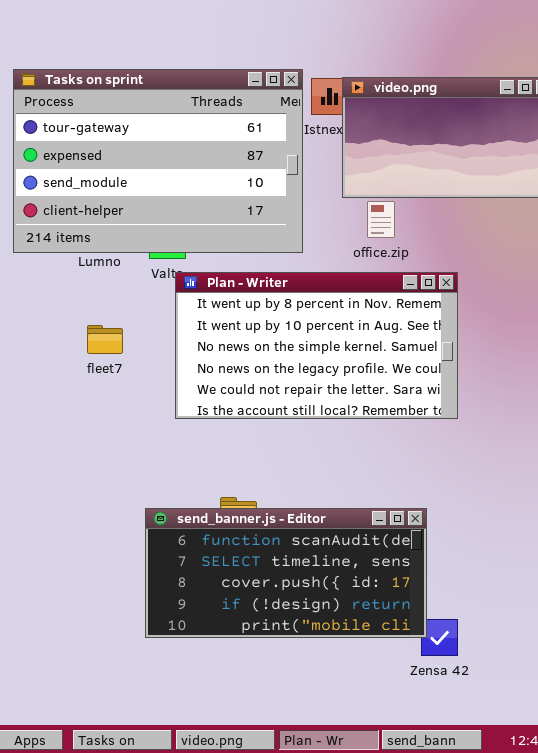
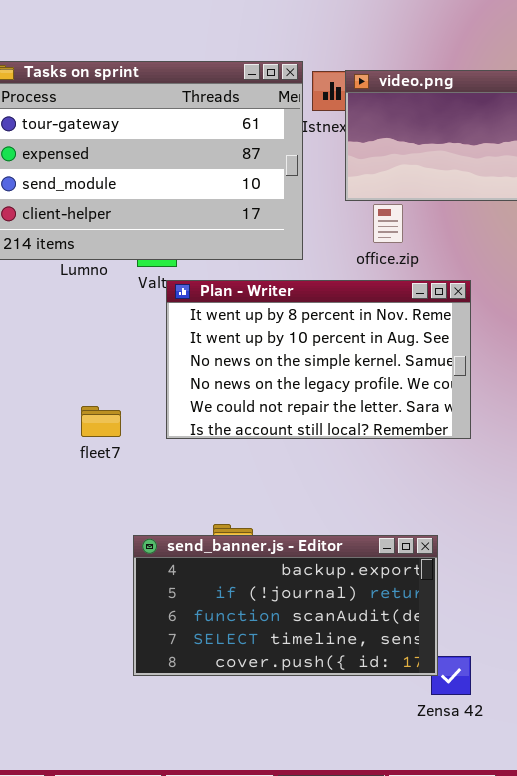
fleet7: [87,325,123,354] -> [81,406,121,437], moved
send_banner.js - Editor: [145,508,427,638] -> [133,535,438,676], scrolled up 2 rows

